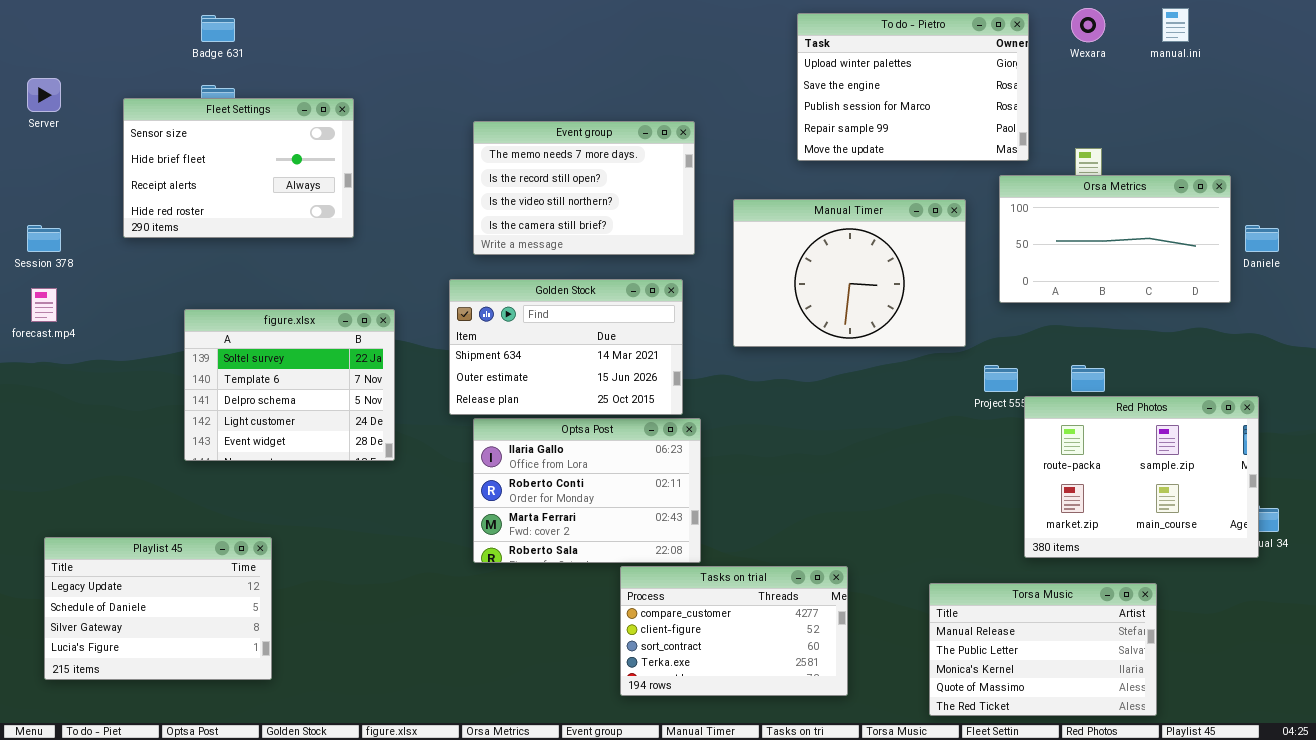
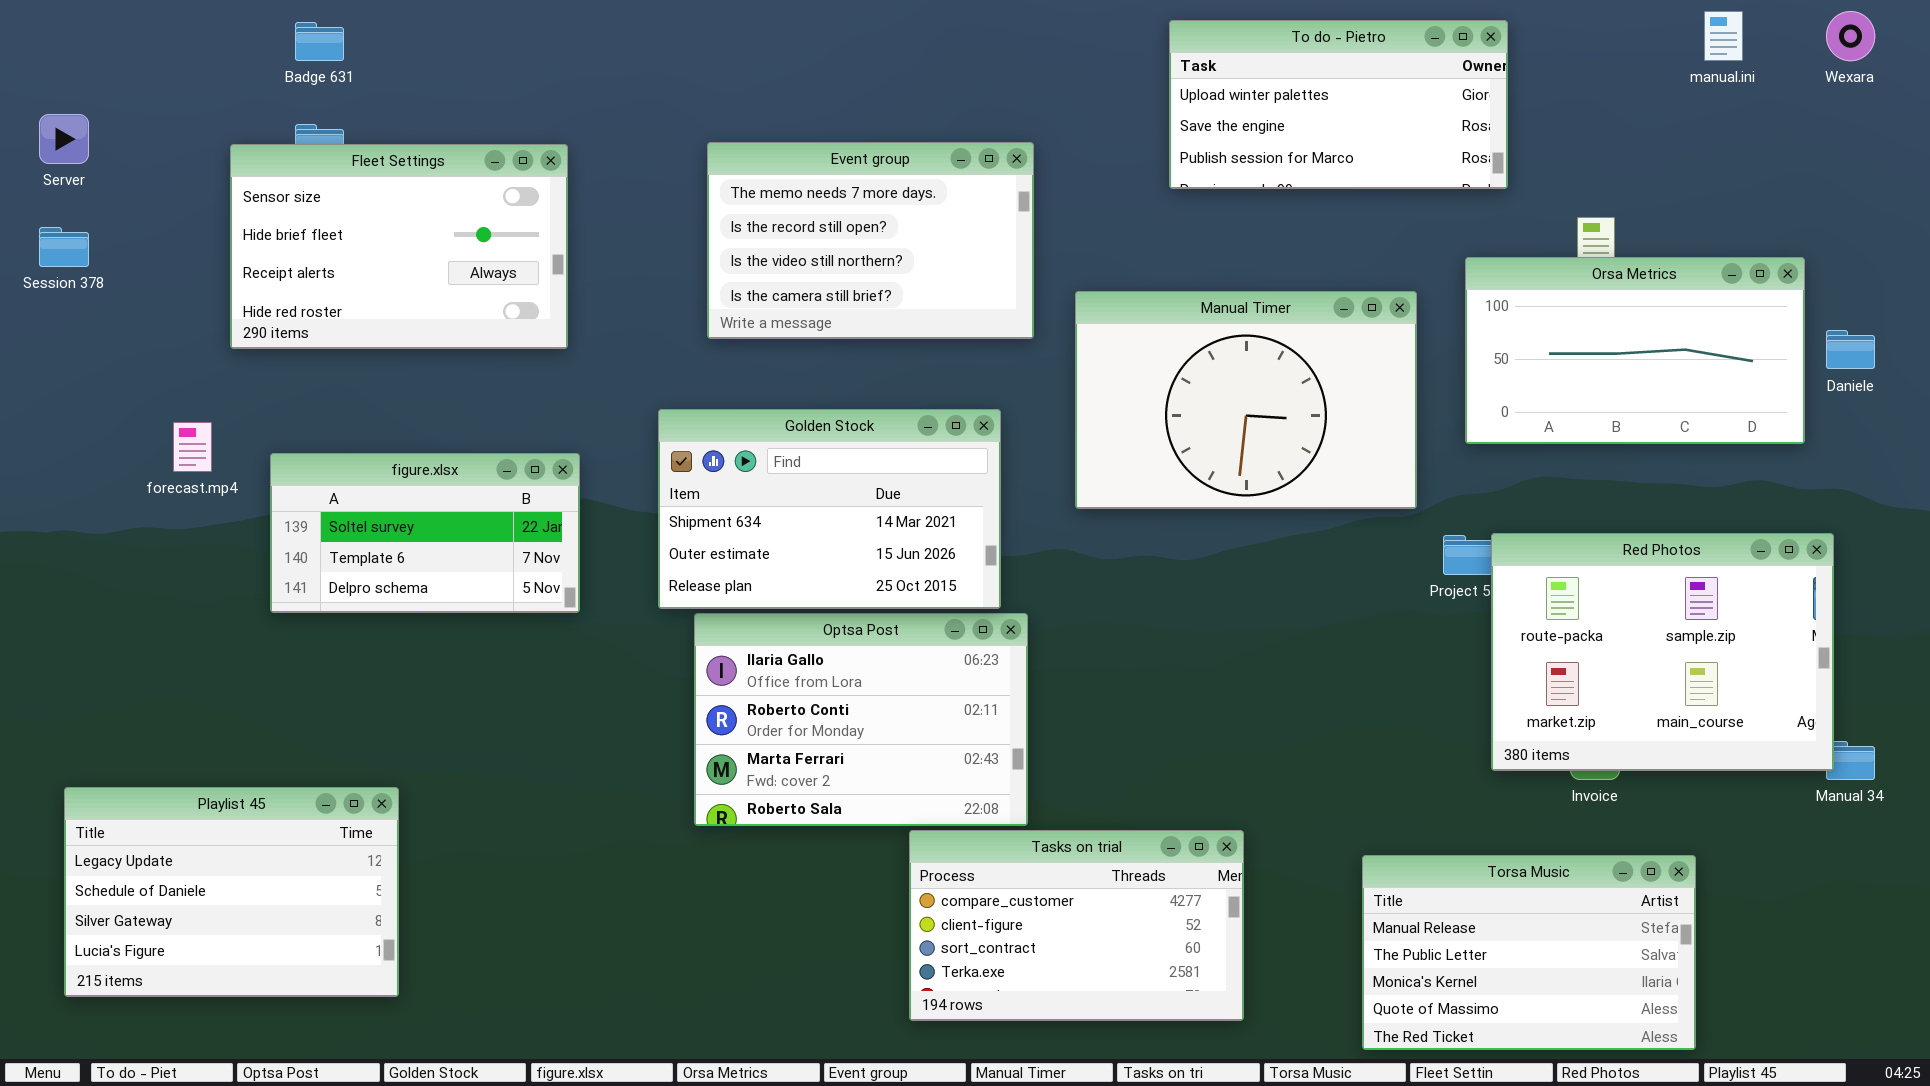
Wexara: [1071,8,1105,42] -> [1826,11,1875,61], moved
To do - Pietro: [797,13,1029,161] -> [1169,20,1508,189], resized
Fleet Settings: [123,98,354,238] -> [230,144,568,349], moved
Event group: [473,121,695,255] -> [707,142,1034,339], moved
Session 378: [27,225,61,252] -> [39,227,89,267], moved
forecast.mp4: [31,288,57,322] -> [173,422,212,472], moved
figure.xlsx: [184,309,395,461] -> [270,453,580,613], resized
Red Photos: [1024,396,1259,558] -> [1491,533,1834,771], moved

